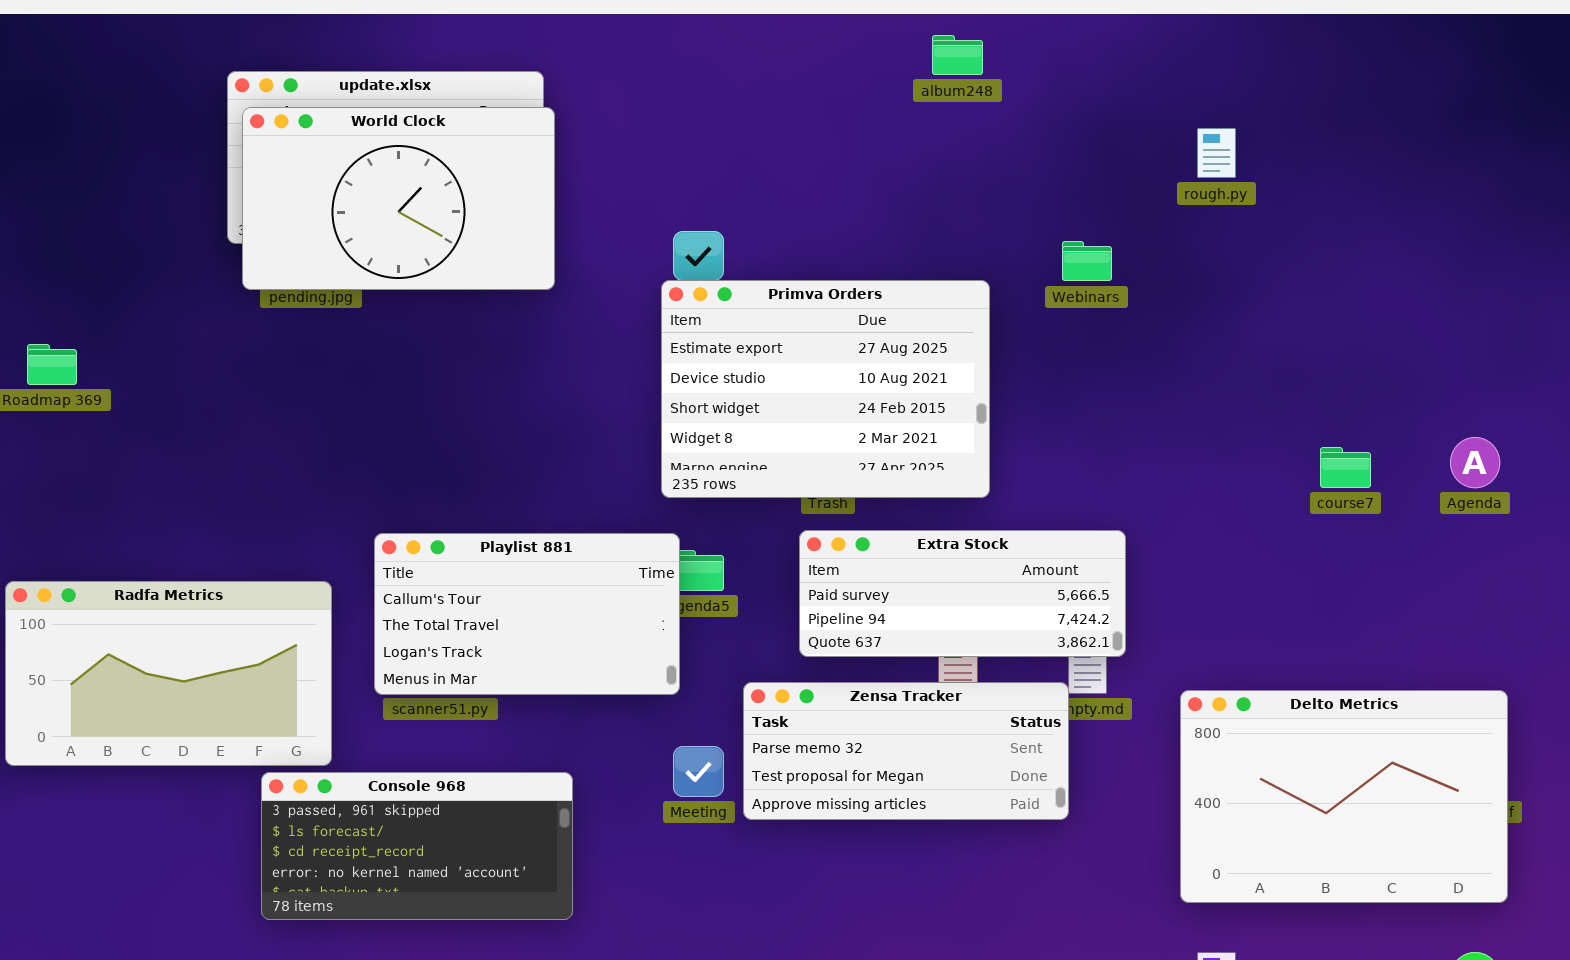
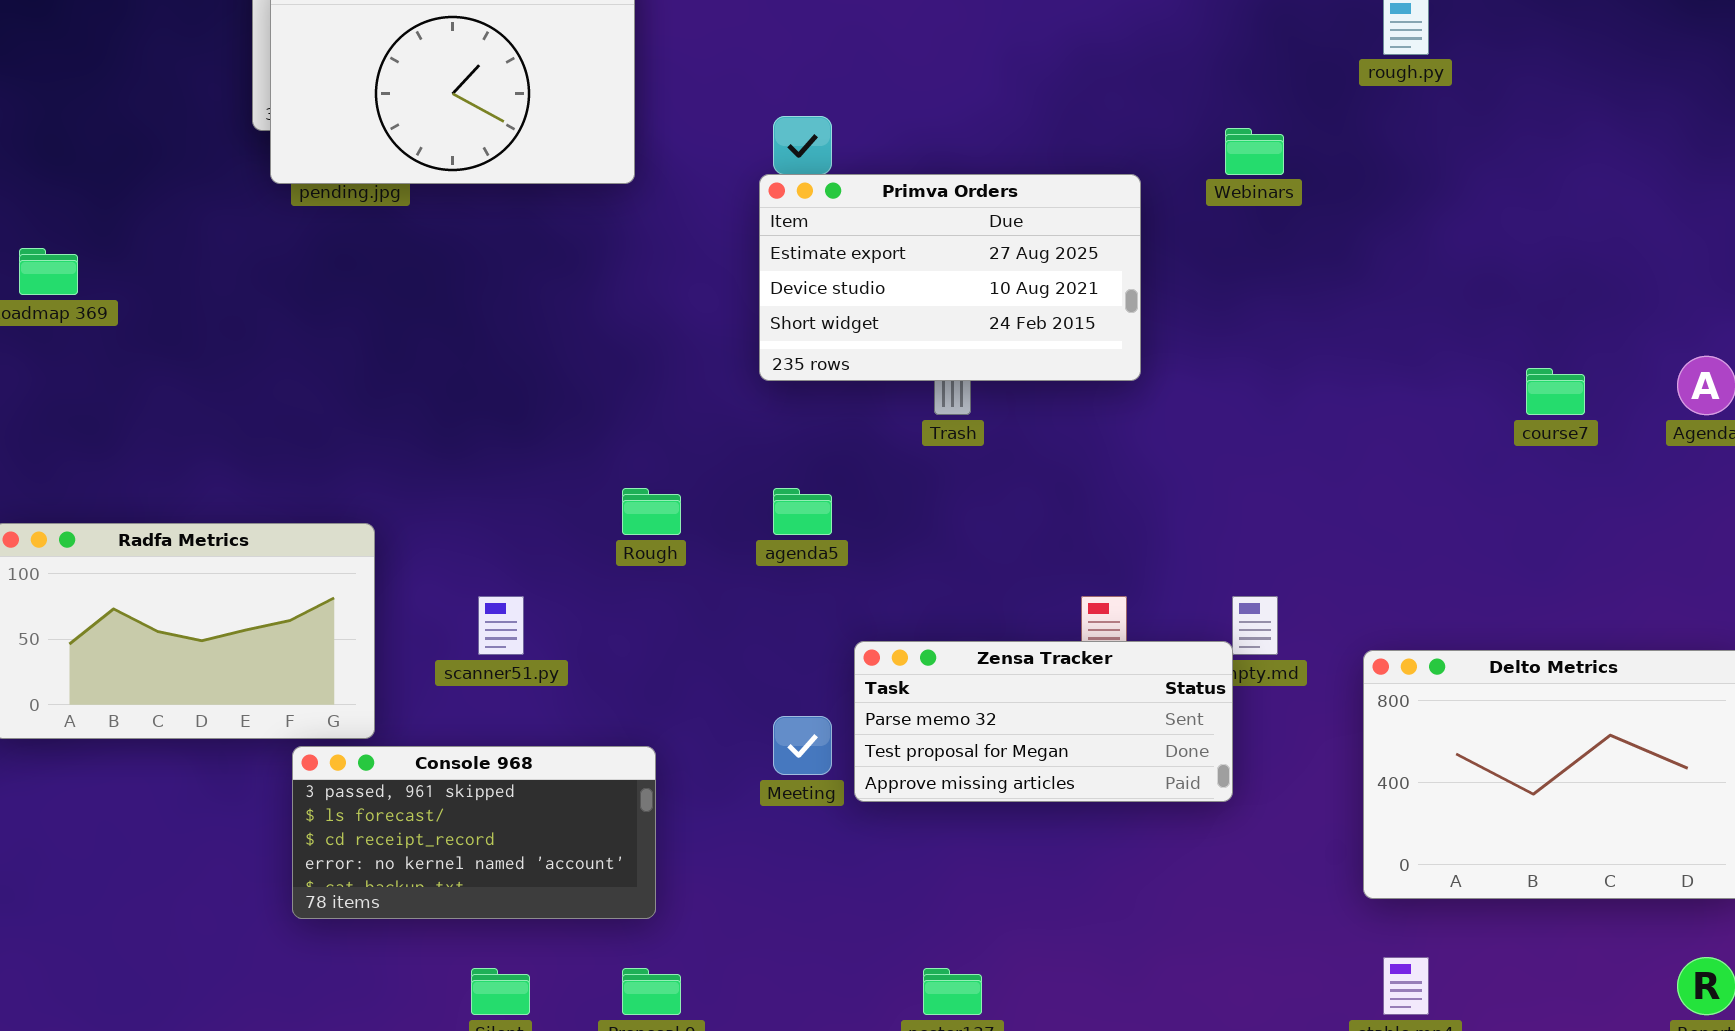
Primva Orders: [661,280,990,498] -> [759,174,1141,381], resized
Extra Stock: [799,530,1126,657] -> none, closed
Playlist 881: [374,533,680,695] -> none, closed

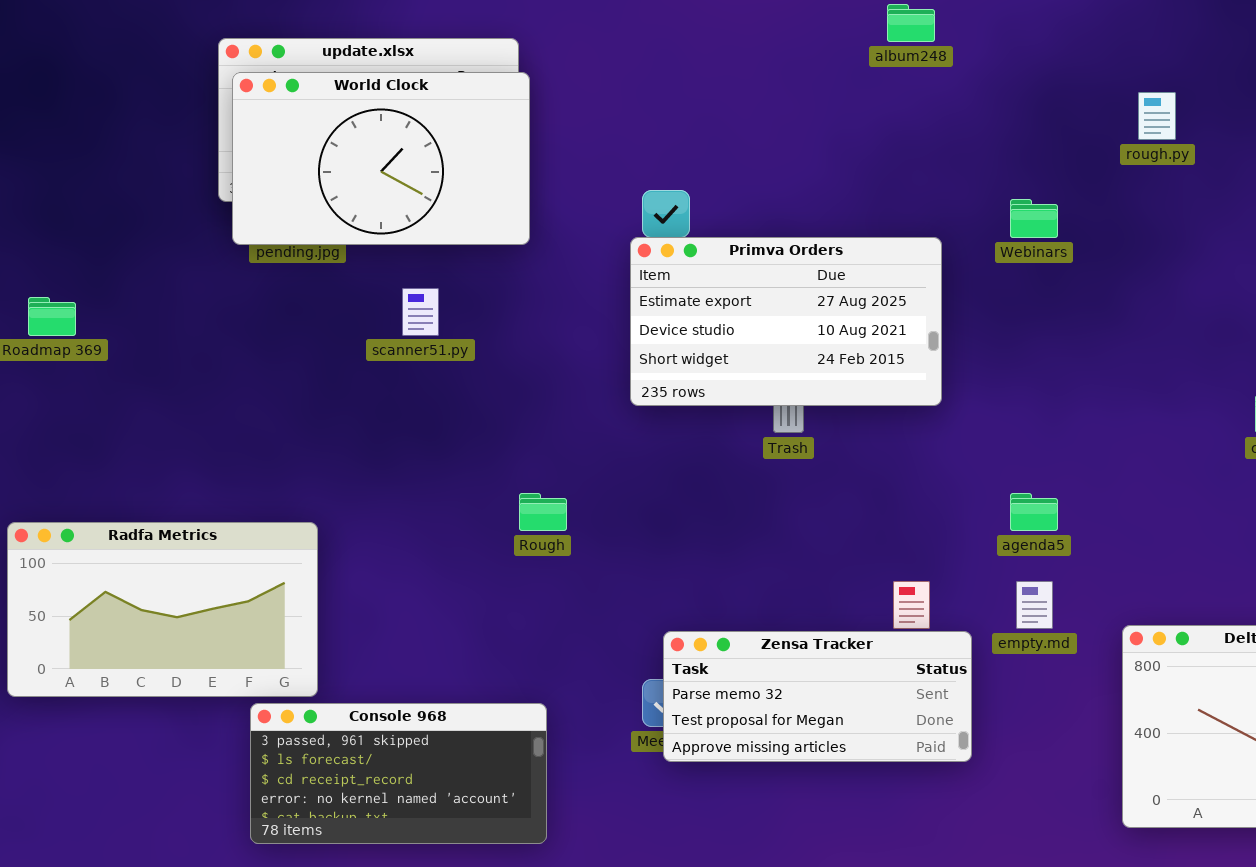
agenda5: [773,488,832,535] -> [1010,493,1058,531], moved
scanner51.py: [478,596,524,655] -> [402,288,439,336], moved
Zensa Tracker: [854,641,1233,802] -> [663,631,972,762], moved

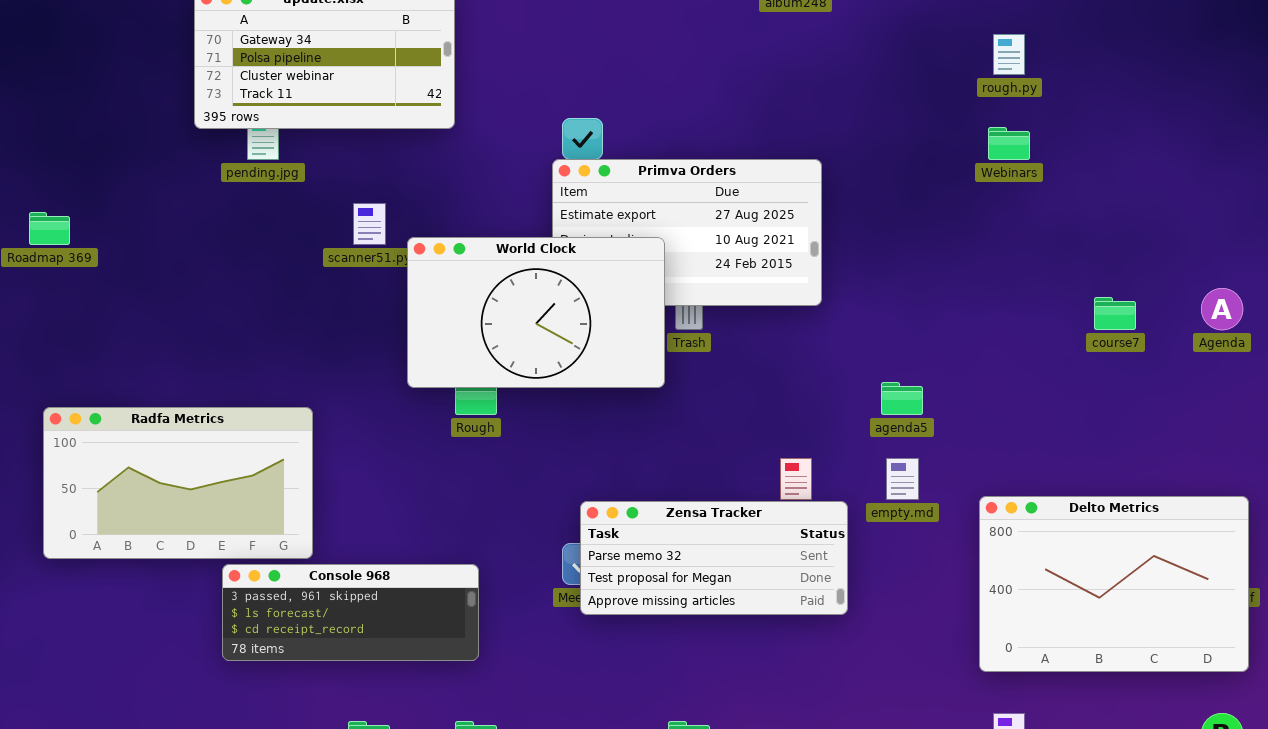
World Clock: [232,72,530,245] -> [407,237,665,388], moved
Webinars: [1010,199,1058,238] -> [988,127,1030,160], moved
Radfa Metrics: [7,522,318,697] -> [43,407,313,559], moved
Console 968: [250,703,547,844] -> [222,564,479,661], resized

